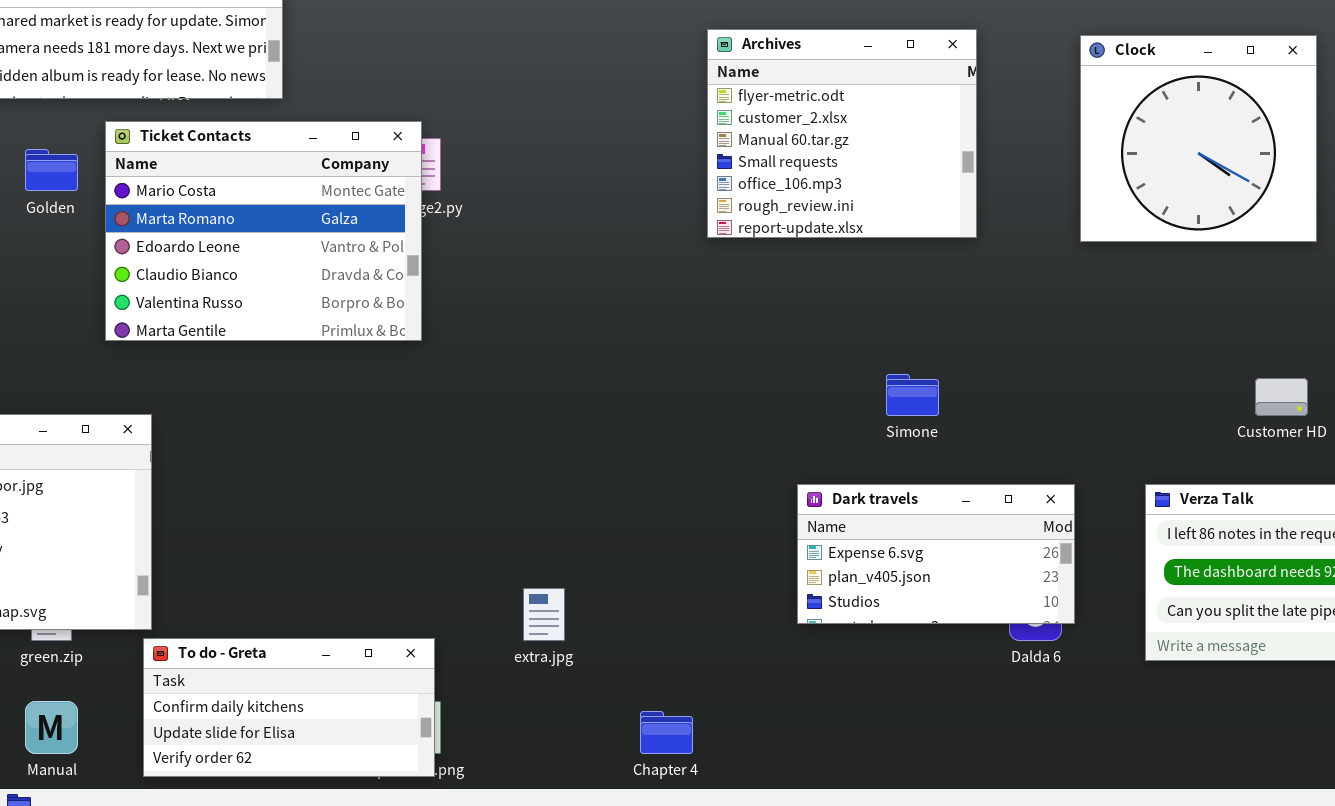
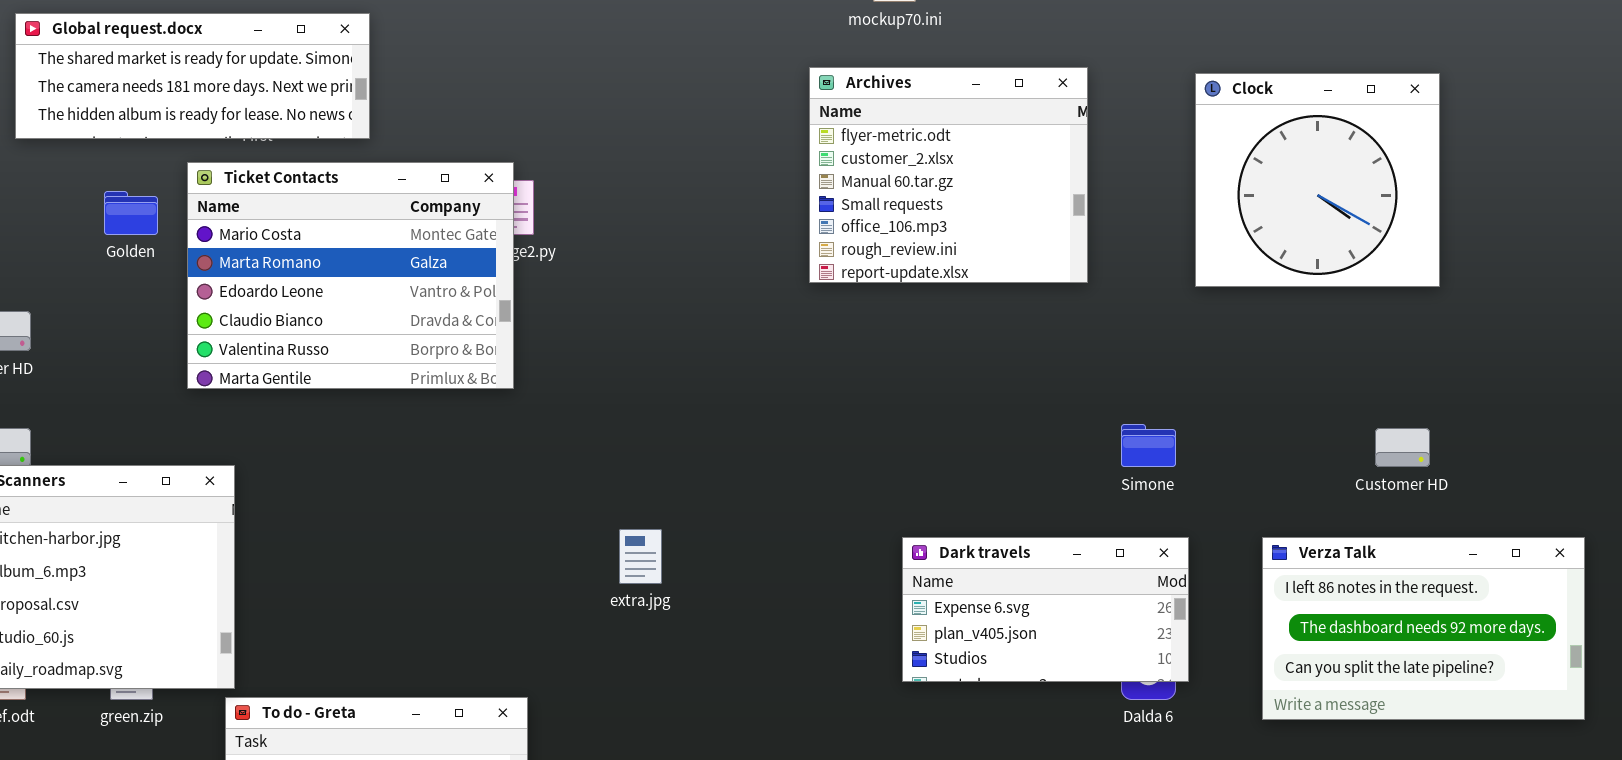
Simone: [886,374,939,416] -> [1121,424,1176,467], moved
extra.jpg: [523,588,565,641] -> [619,529,662,584], moved

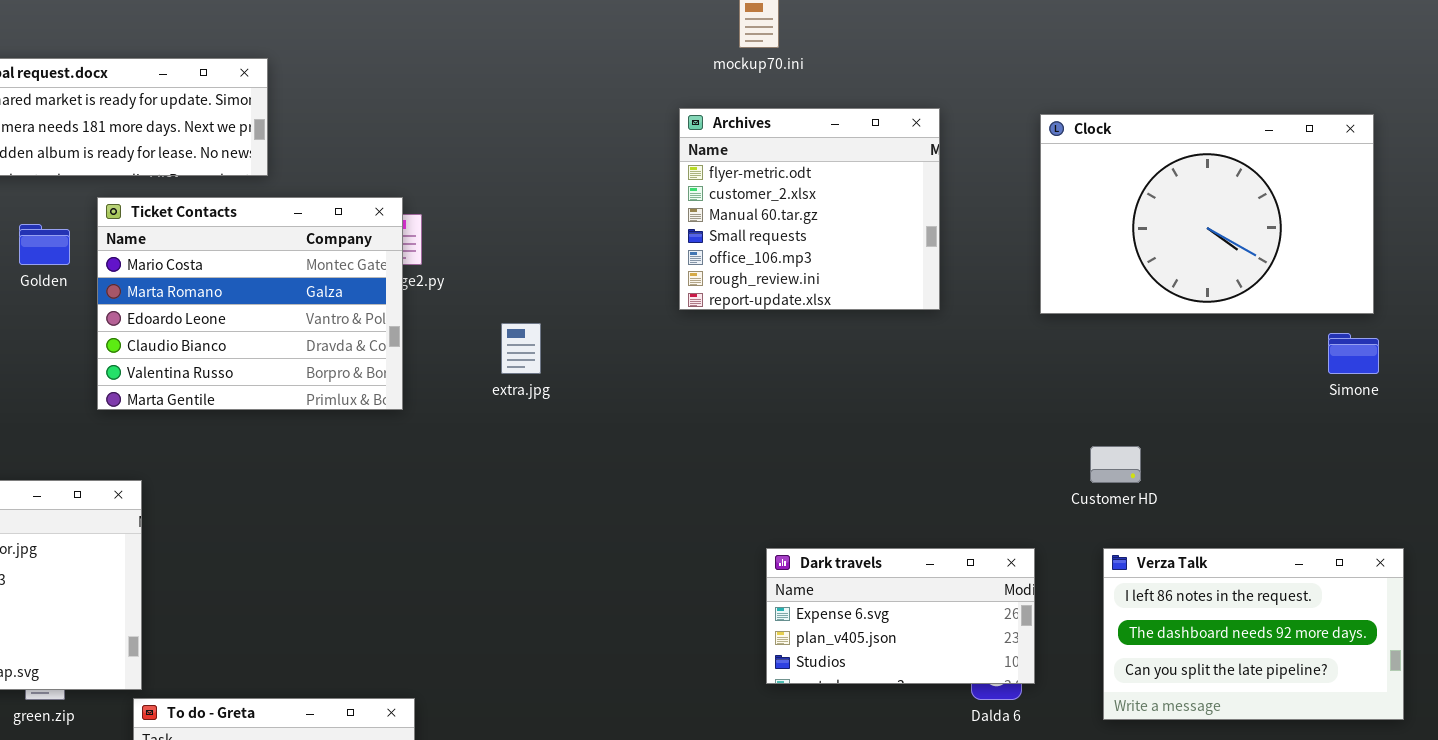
Clock: [1195,73,1440,287] -> [1040,114,1374,314], resized
Simone: [1121,424,1176,467] -> [1328,333,1379,374], moved
Customer HD: [1375,428,1430,467] -> [1090,446,1141,483], moved
extra.jpg: [619,529,662,584] -> [501,323,541,374], moved

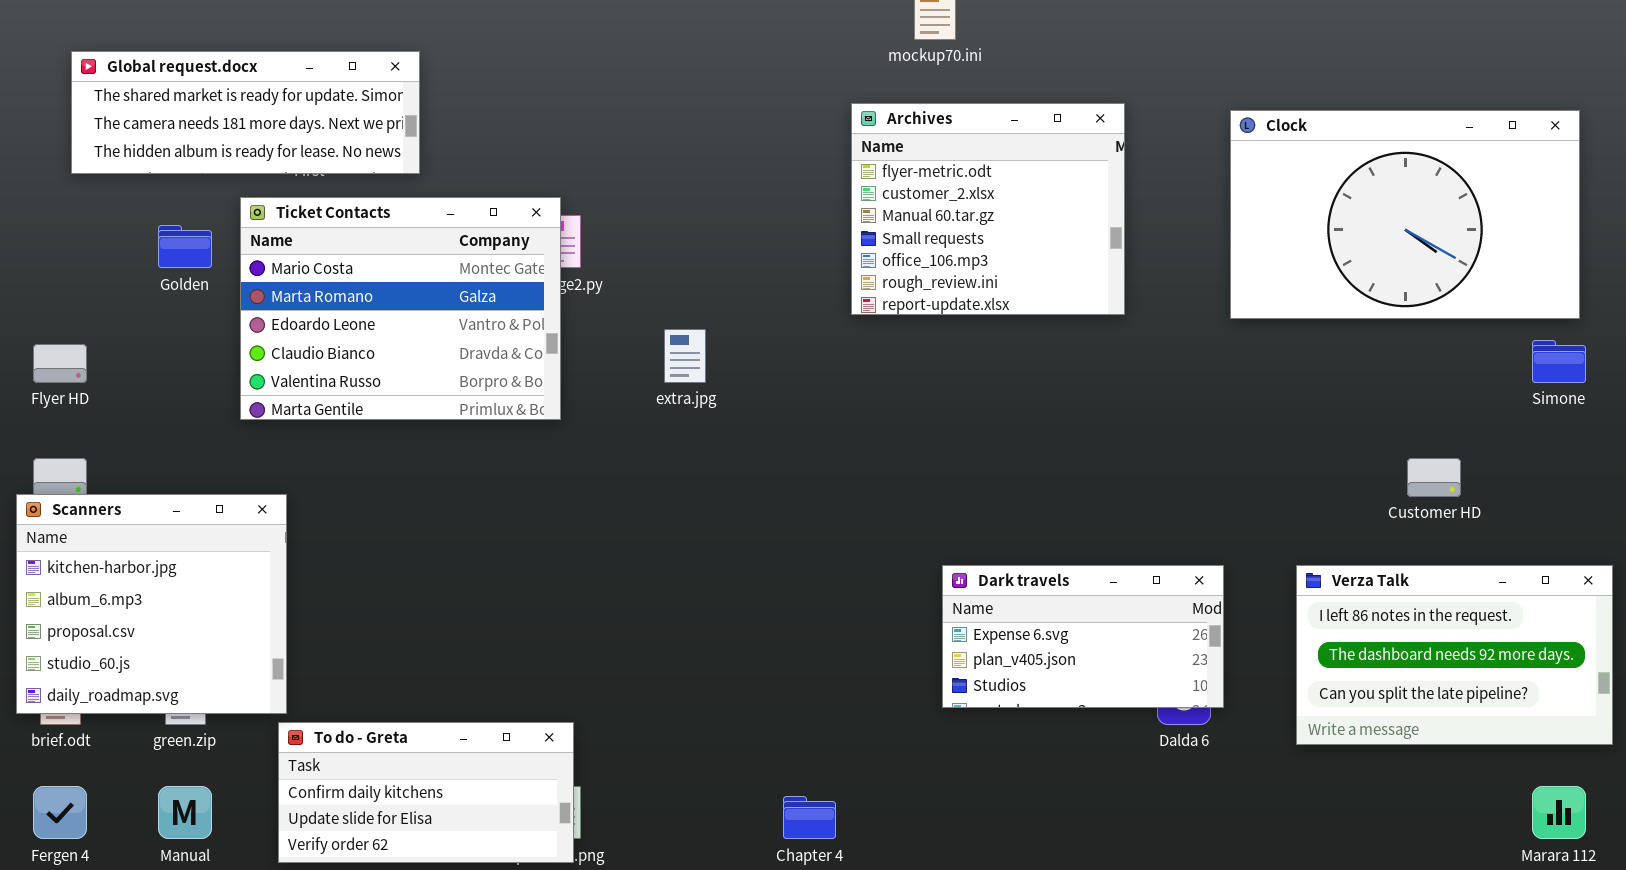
Customer HD: [1090,446,1141,483] -> [1407,458,1461,497], moved

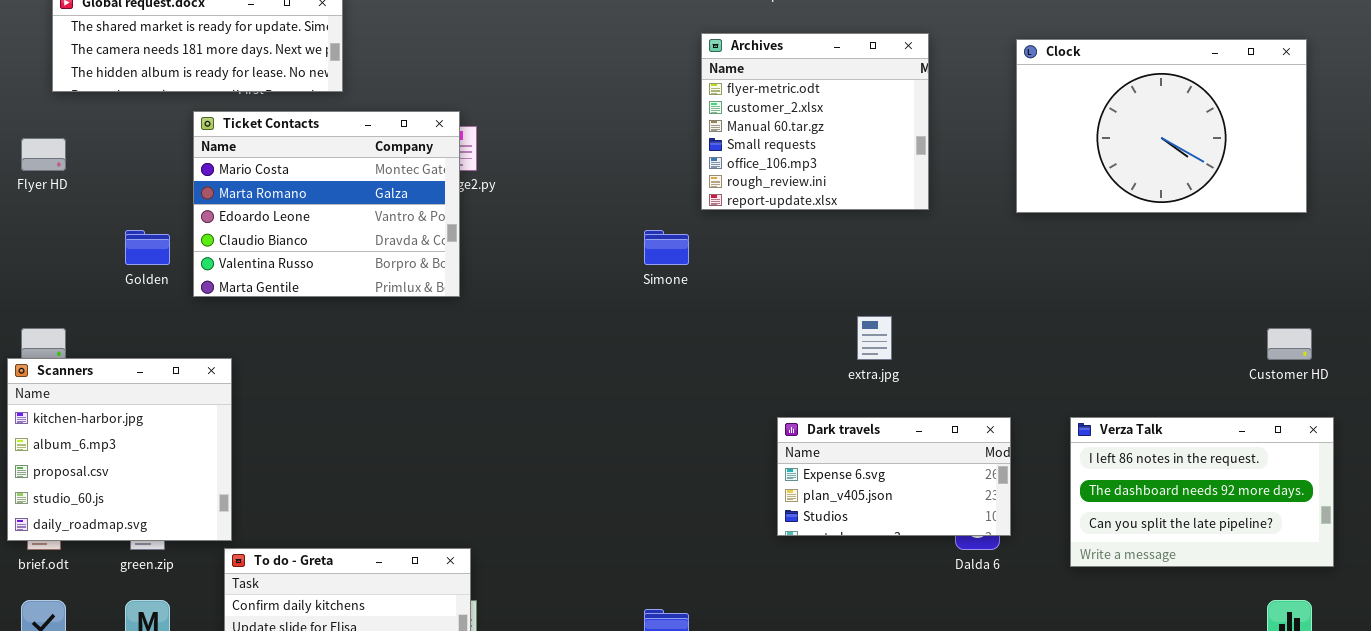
Golden: [158,225,212,268] -> [125,230,170,265], moved
extra.jpg: [664,329,706,383] -> [857,316,892,360], moved
Simone: [1532,340,1586,383] -> [644,230,689,265], moved
Flyer HD: [33,344,87,383] -> [21,138,66,171], moved
Customer HD: [1407,458,1461,497] -> [1267,328,1312,360], moved

